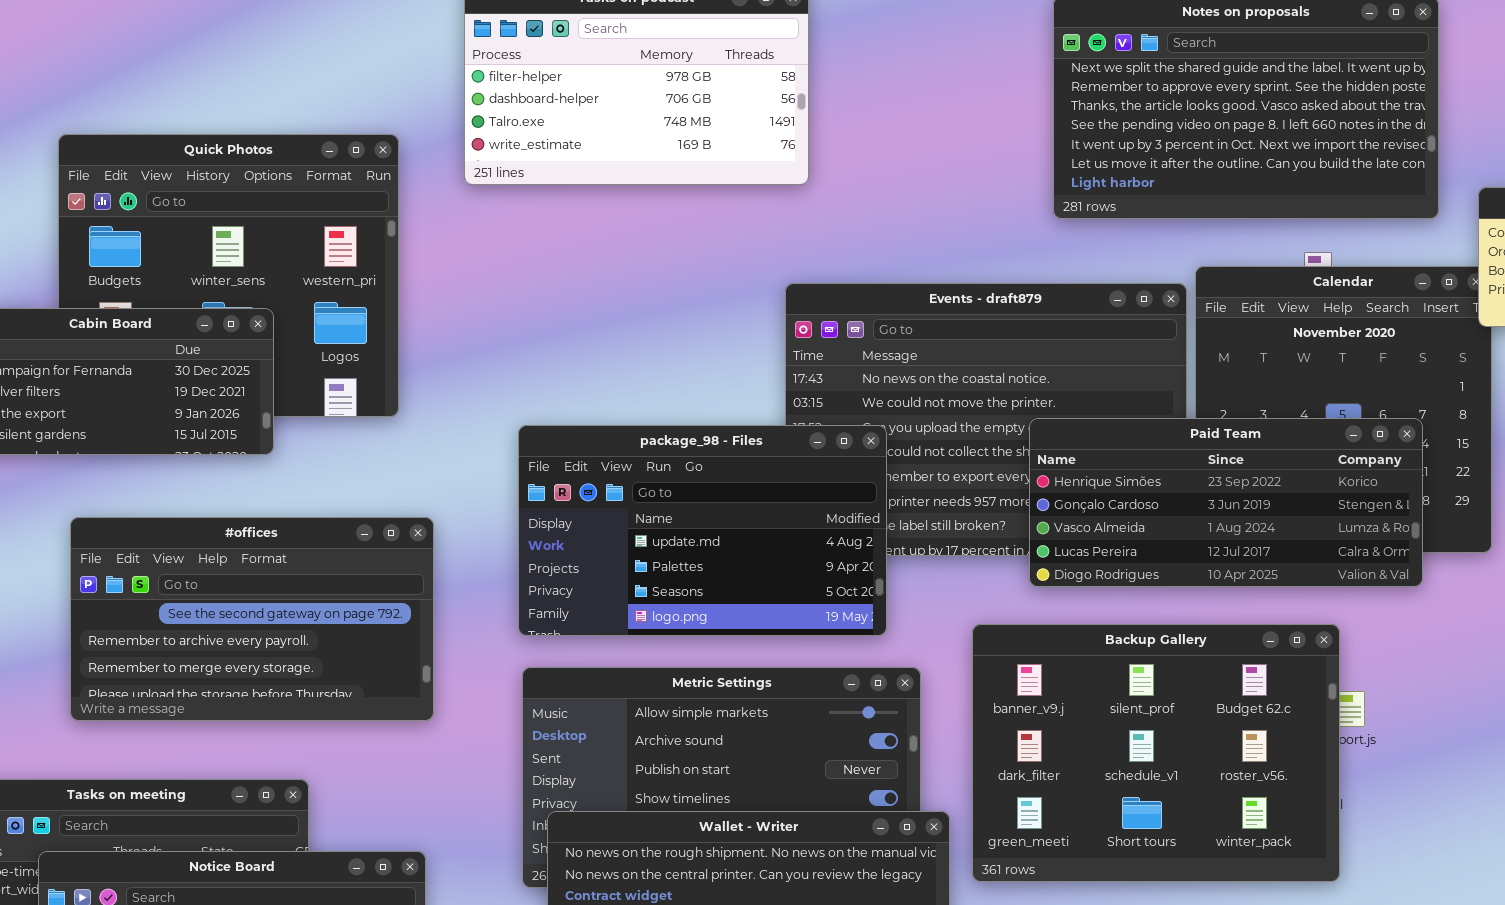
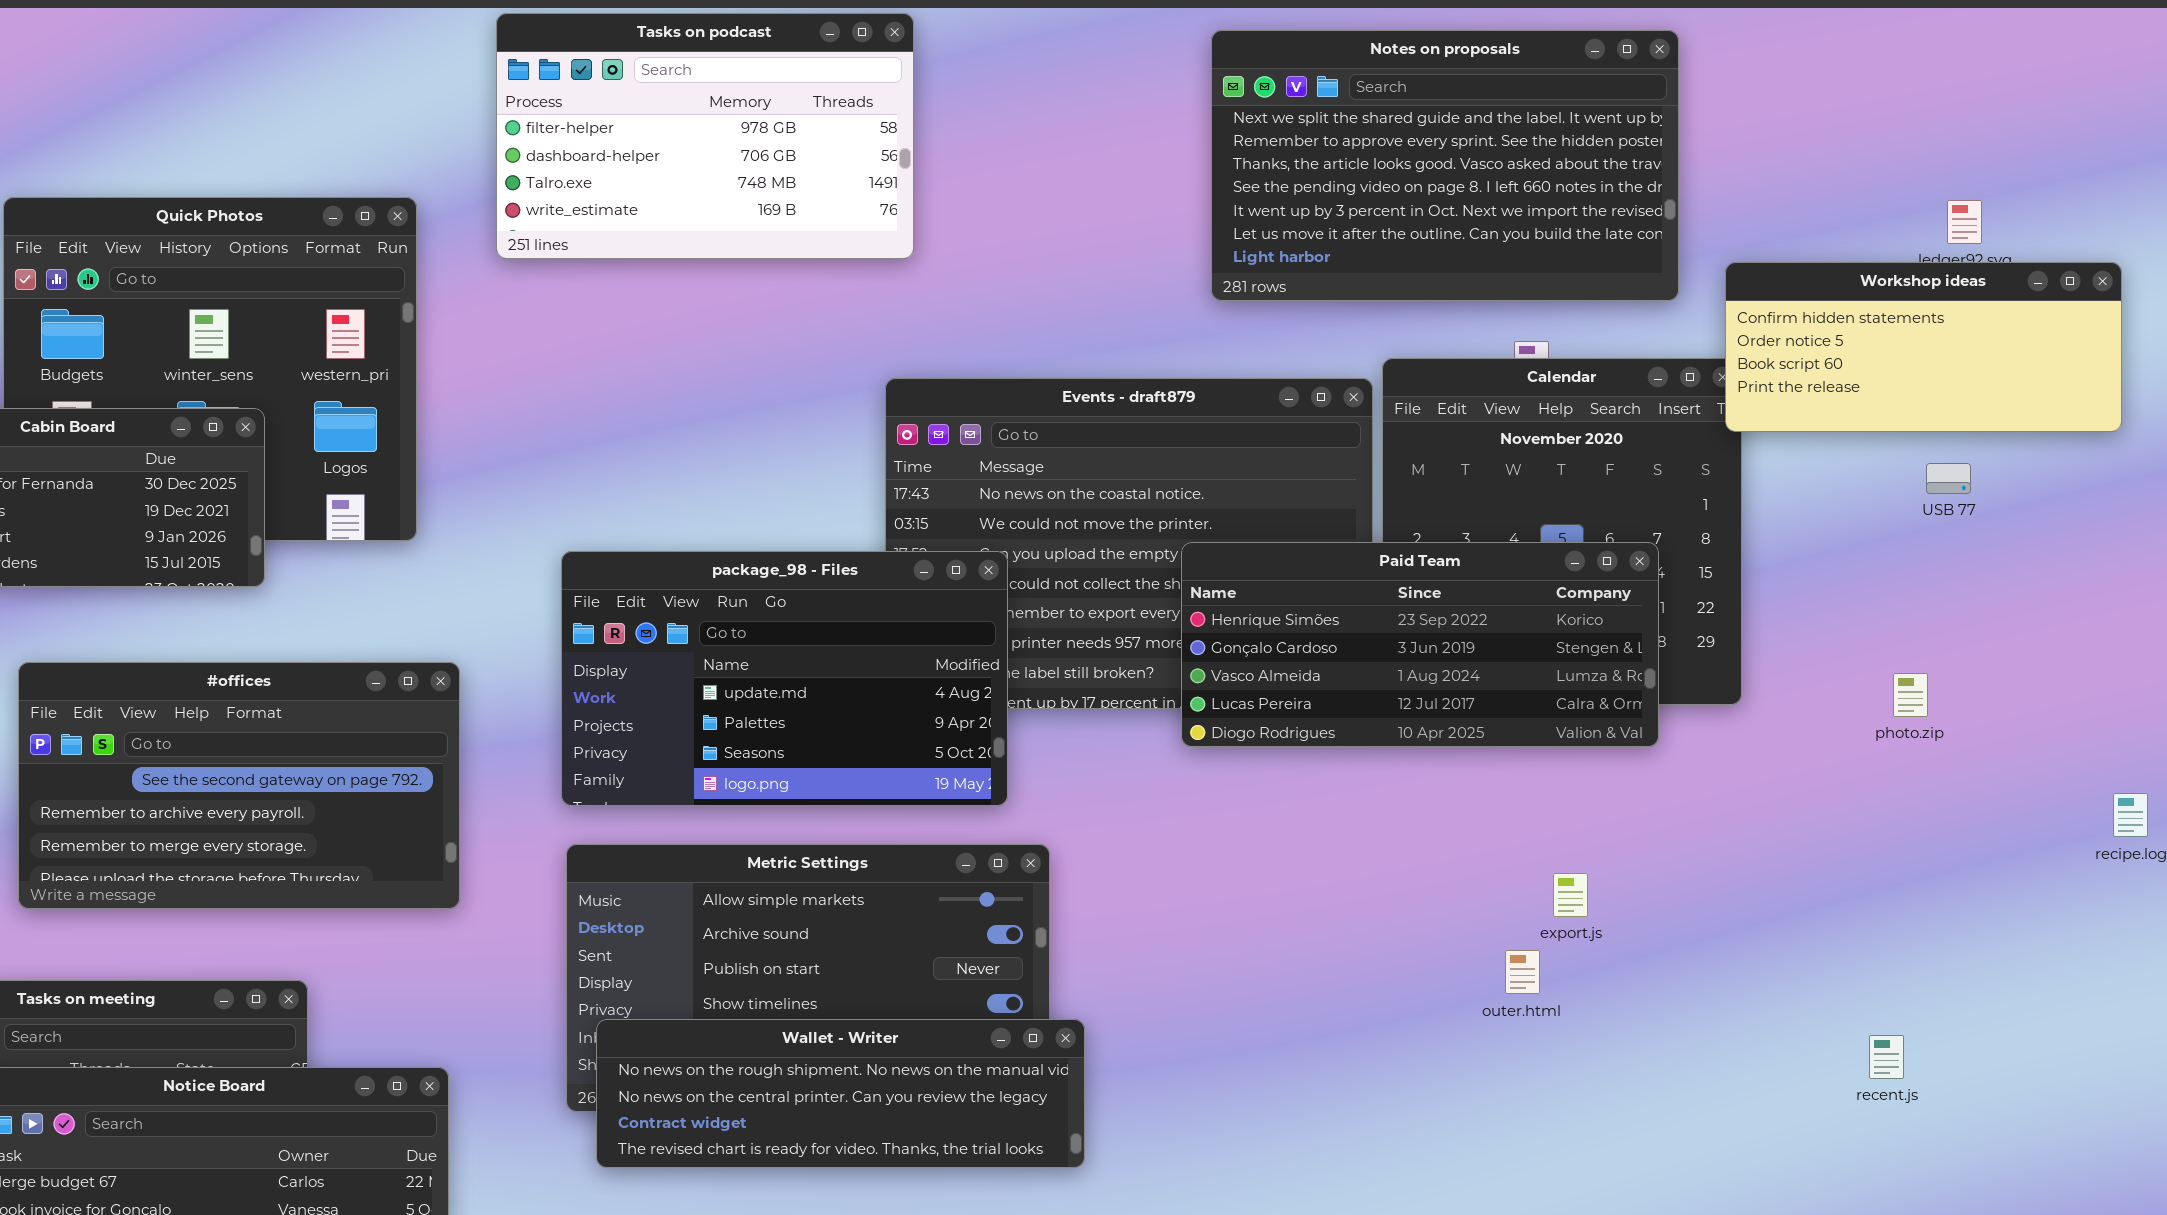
Backup Gallery: [972,624,1340,882] -> none, closed

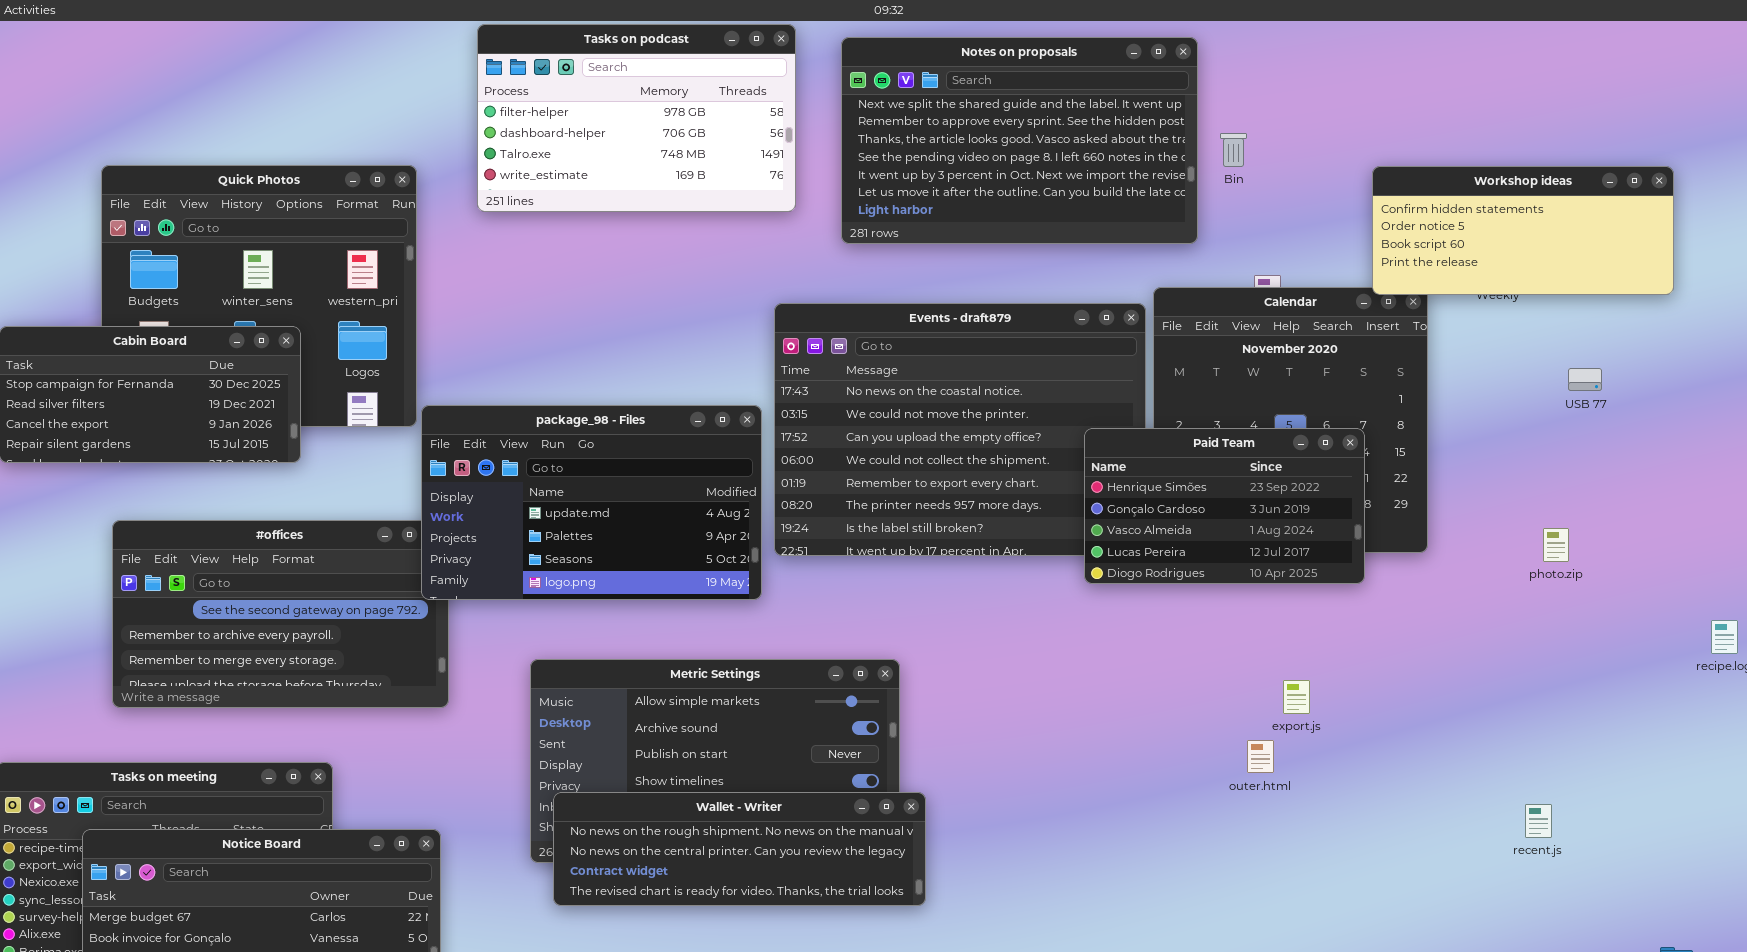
Notes on proposals: [1211,30,1679,301] -> [841,37,1198,244], moved
Workshop ideas: [1725,262,2122,432] -> [1372,166,1674,295], moved
Paid Team: [1181,542,1659,747] -> [1084,428,1365,584], resized
package_98 - Files: [561,551,1008,806] -> [421,405,762,600], moved

